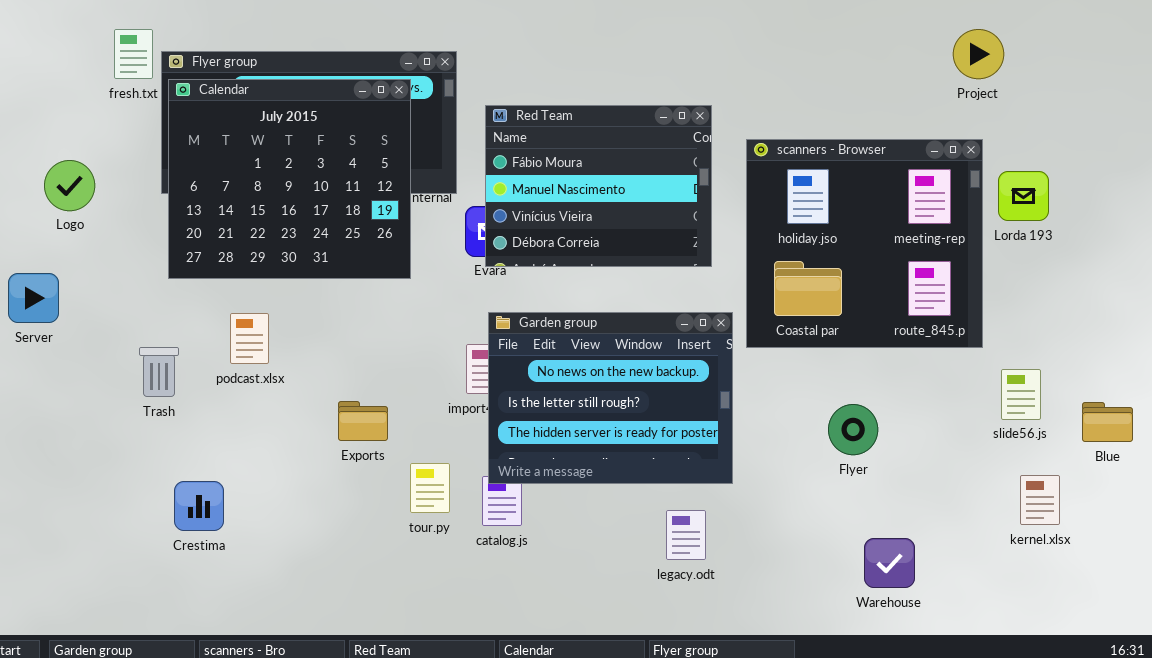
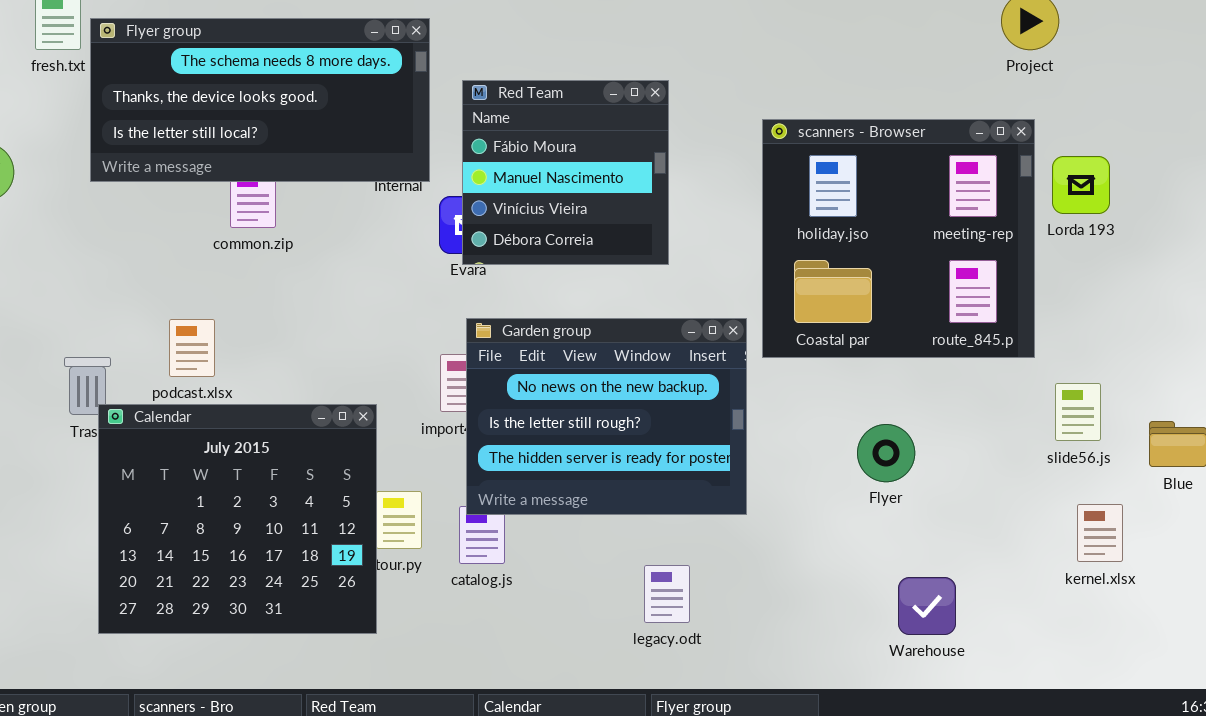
Calendar: [168,79,411,279] -> [98,404,377,634], moved
Red Team: [485,105,712,267] -> [462,80,669,265], resized
legacy.odt: [666,510,706,560] -> [644,565,690,623], moved

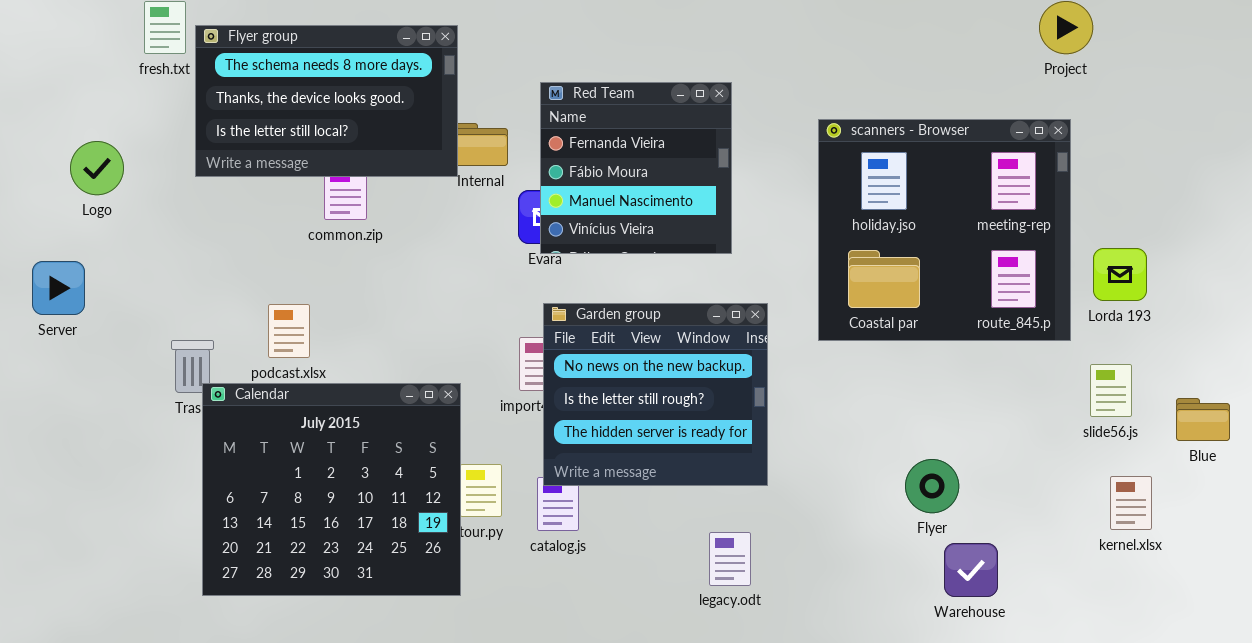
Flyer group: [90,18,430,182] -> [195,25,458,177], resized
Red Team: [462,80,669,265] -> [540,82,732,254], scrolled up 1 row
Lorda 193: [1052,156,1110,214] -> [1093,248,1147,301], moved
Garden group: [466,318,747,515] -> [543,303,768,486], resized
Flyer: [857,424,915,482] -> [905,459,959,513], moved

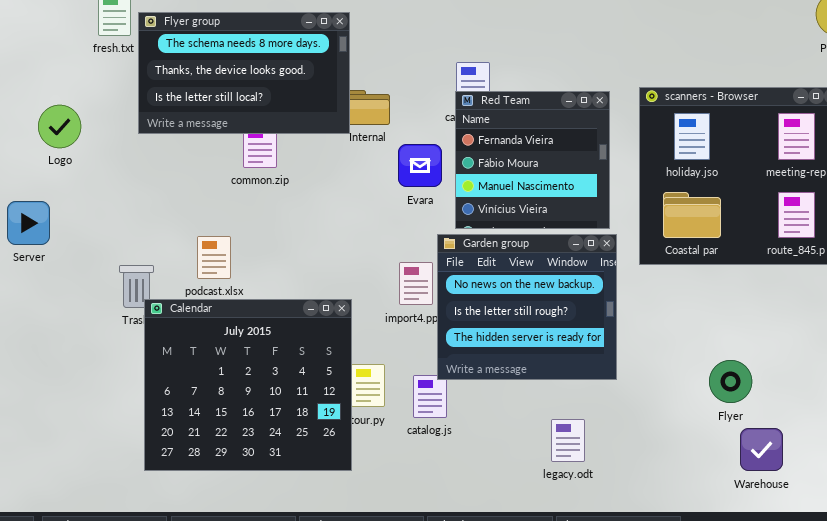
Red Team: [540,82,732,254] -> [455,91,610,229], moved
Garden group: [543,303,768,486] -> [437,234,617,380], moved

